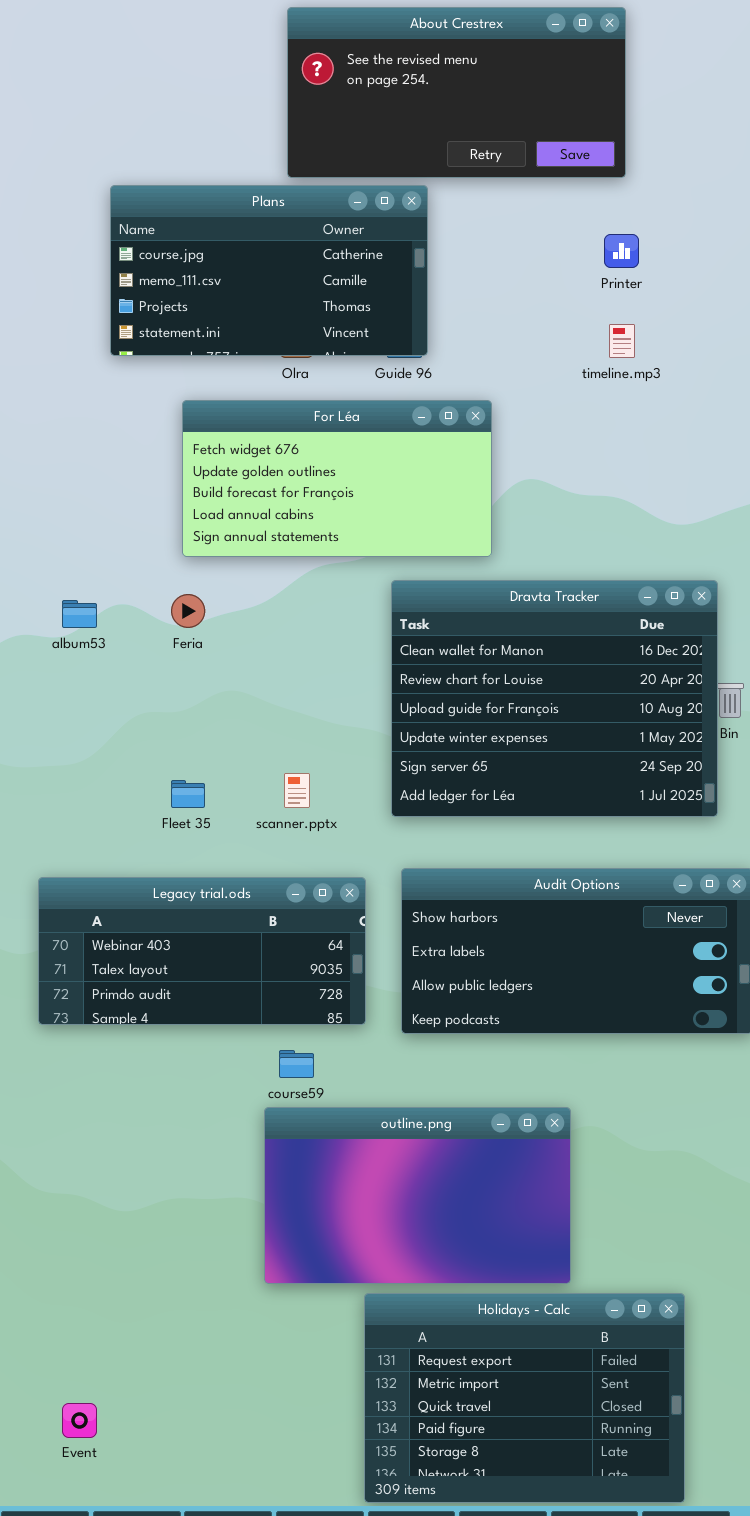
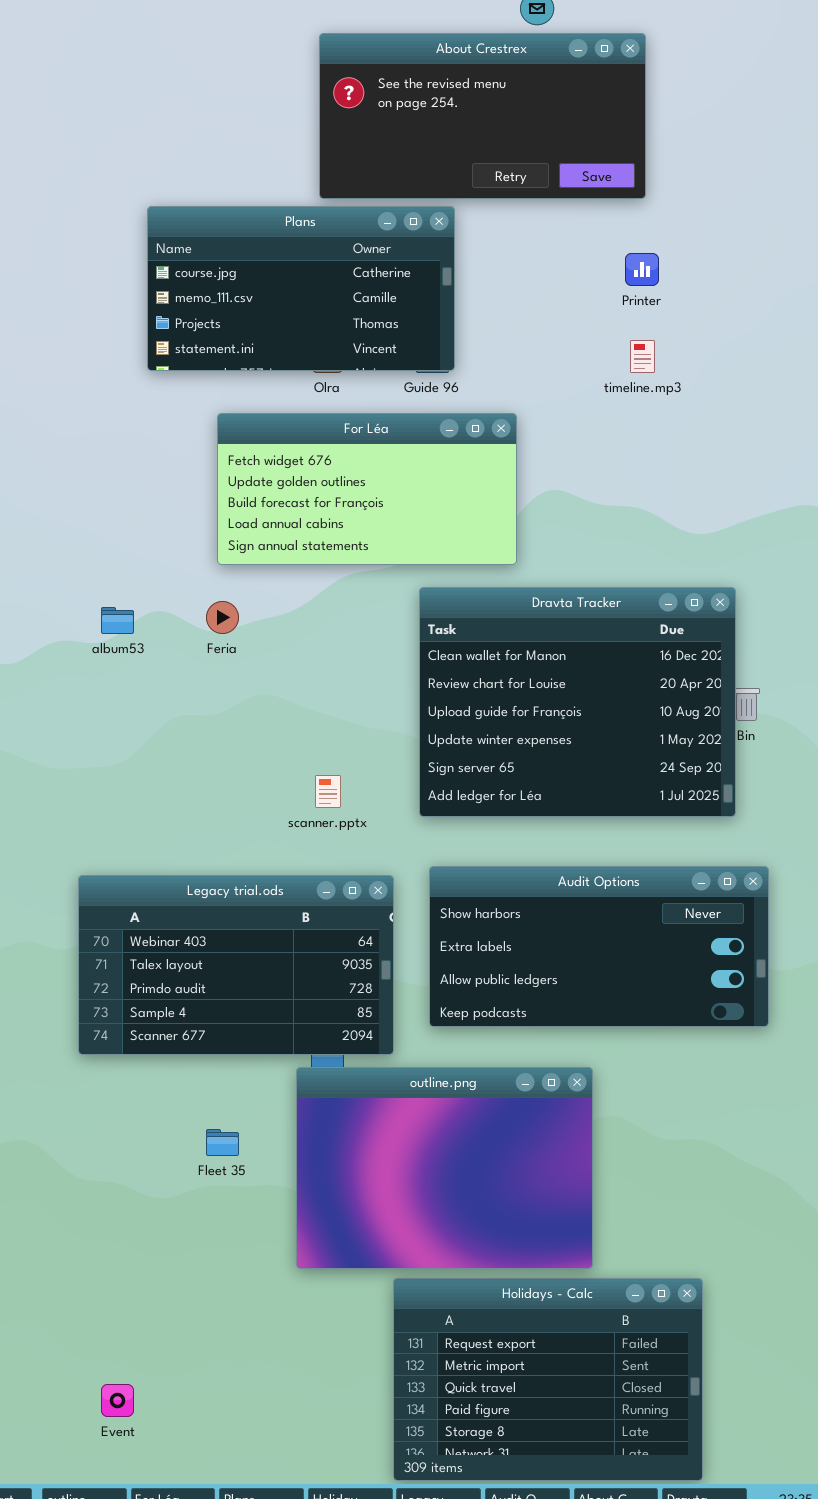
Fleet 35: [171,780,205,808] -> [206,1129,239,1156], moved
Legacy trial.ods: [38,877,366,1025] -> [78,875,394,1055], resized
outline.png: [264,1107,571,1284] -> [296,1067,593,1269], resized

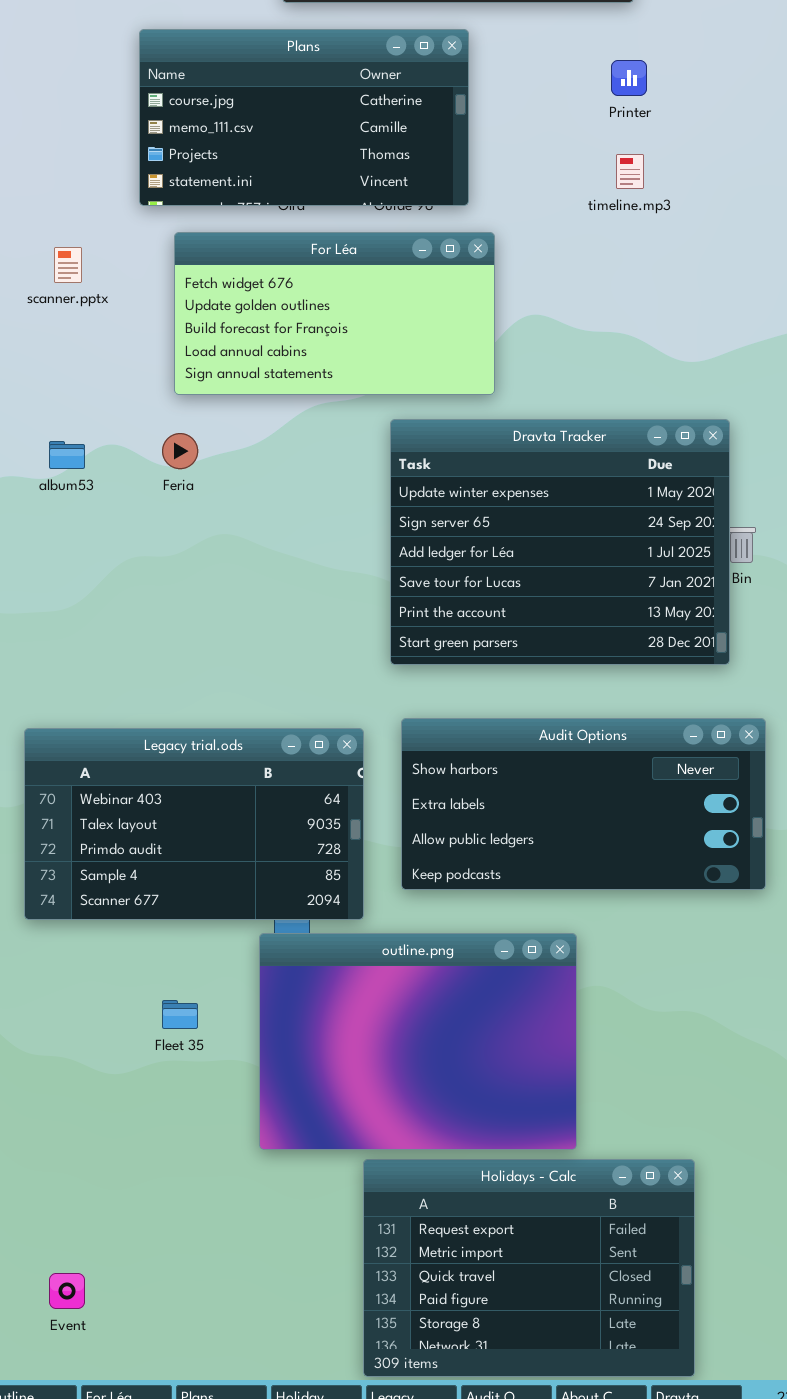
Plans: [147,206,455,371] -> [139,29,469,206], moved
Dravta Tracker: [419,587,736,817] -> [390,419,730,665], scrolled down 3 rows
scanner.pptx: [315,775,341,808] -> [54,247,82,283], moved

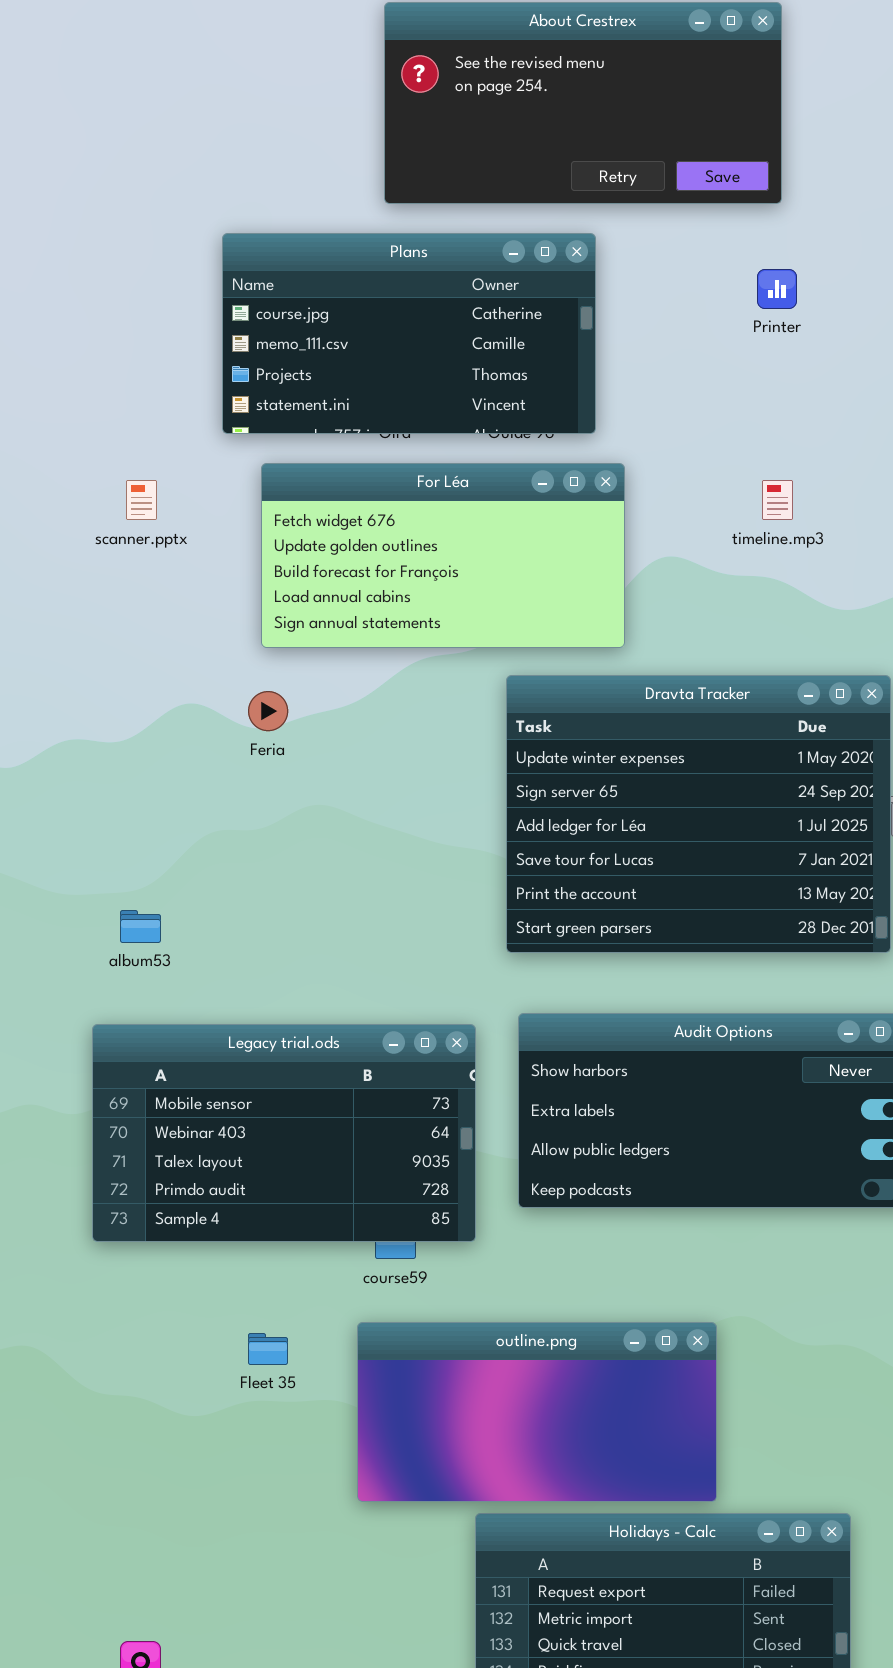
timeline.mp3: [616,154,644,189] -> [762,480,793,520], moved
album53: [49,441,85,469] -> [120,910,161,943], moved
Legacy trial.ods: [24,728,364,920] -> [92,1024,476,1242], scrolled up 1 row
outline.png: [259,933,577,1150] -> [357,1322,717,1502], resized

